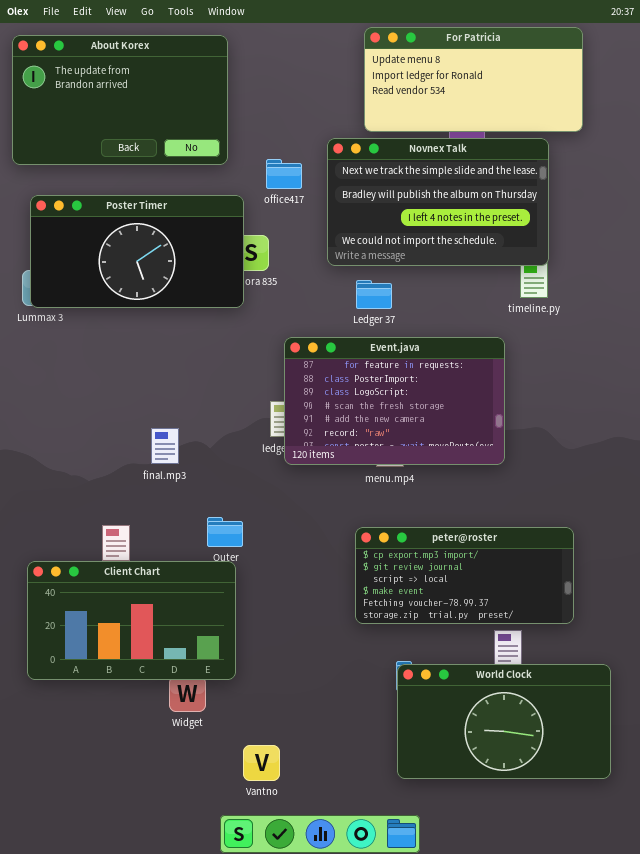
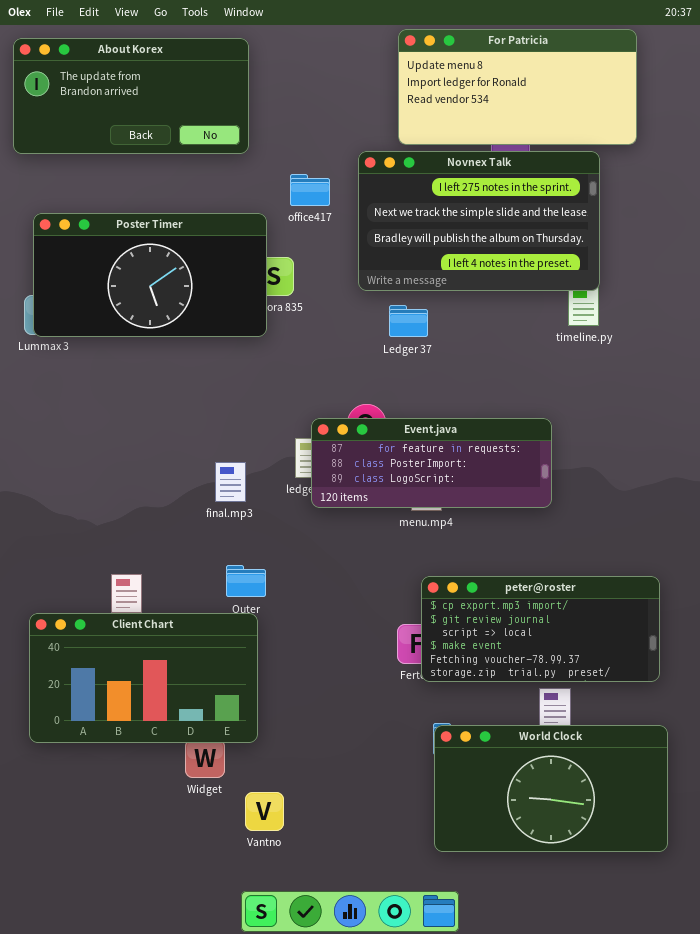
About Korex: [12,35,228,165] -> [13,38,249,154], resized
Novnex Talk: [327,138,549,266] -> [358,151,600,291], scrolled up 1 row
Event.java: [284,337,505,465] -> [311,418,552,508], resized
final.mp3: [151,428,179,464] -> [215,462,246,502], moved
peter@roster: [355,527,574,624] -> [421,576,660,682], moved
Vantno: [243,745,280,781] -> [245,792,284,831], moved

